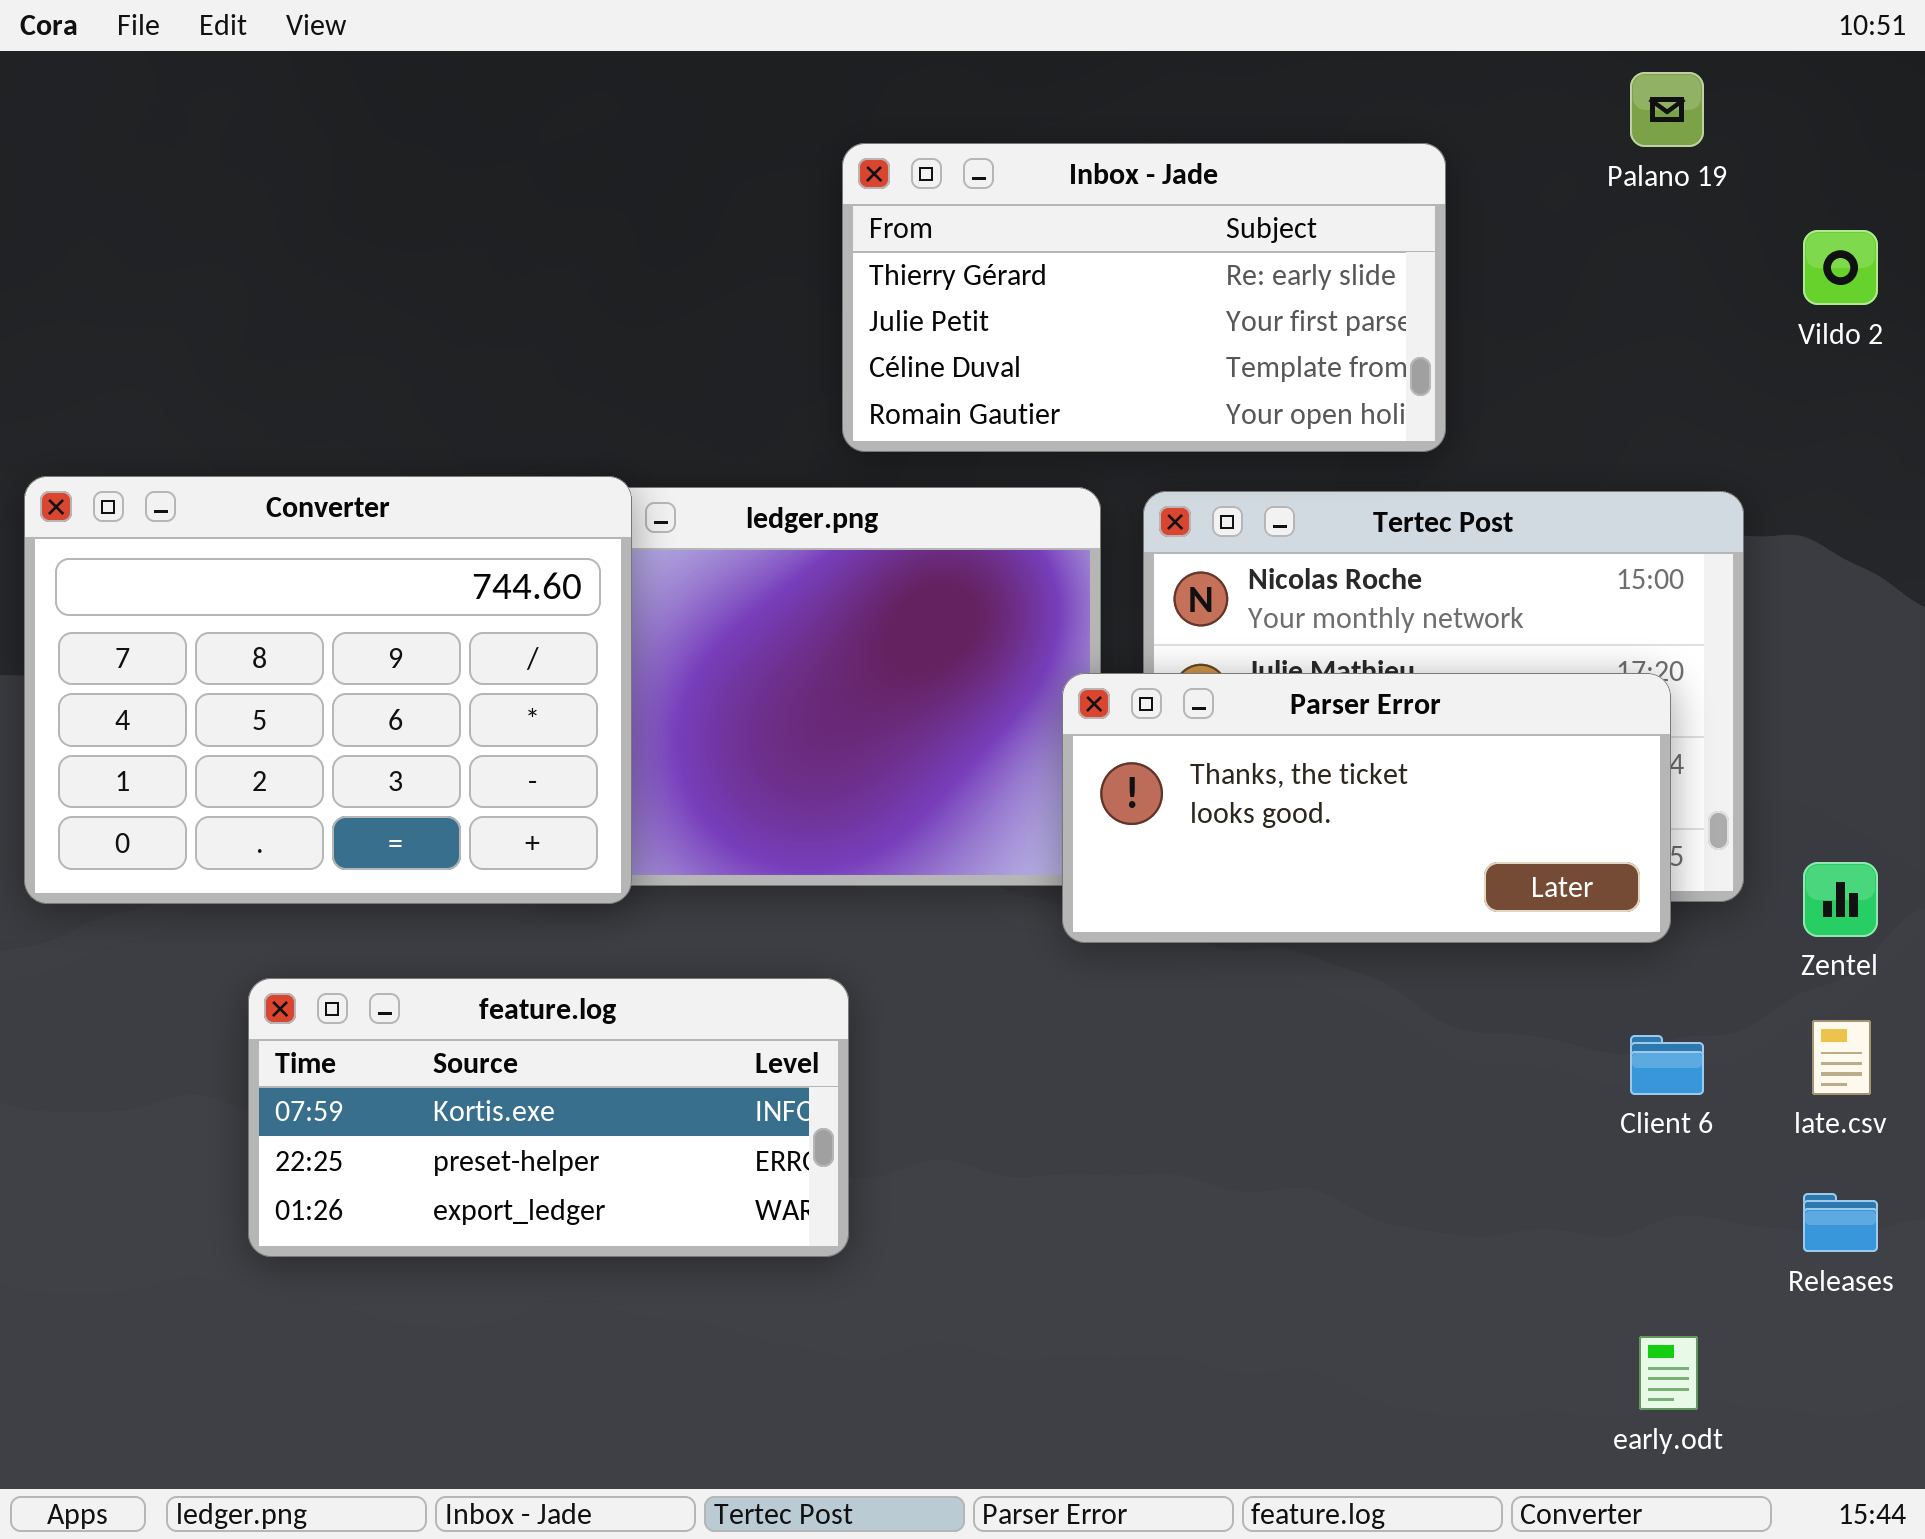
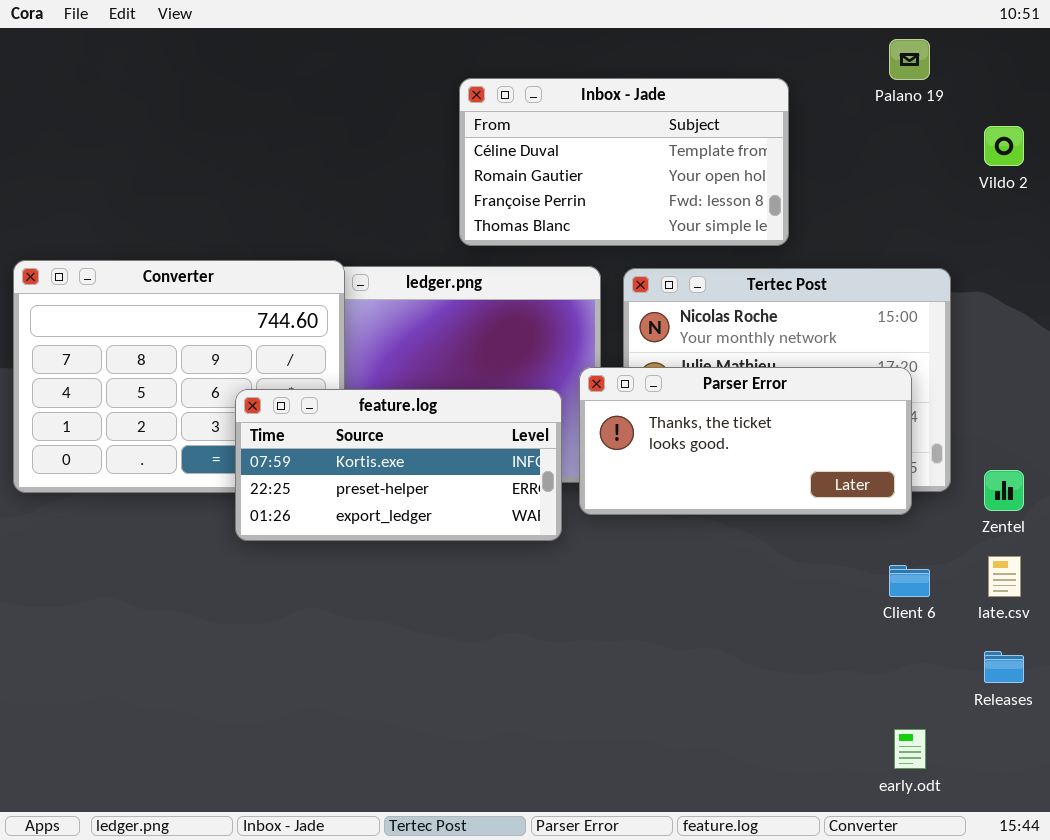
Inbox - Jade: [842,143,1446,452] -> [459,78,789,246], scrolled down 2 rows
feature.log: [248,978,849,1257] -> [235,389,562,541], moved

